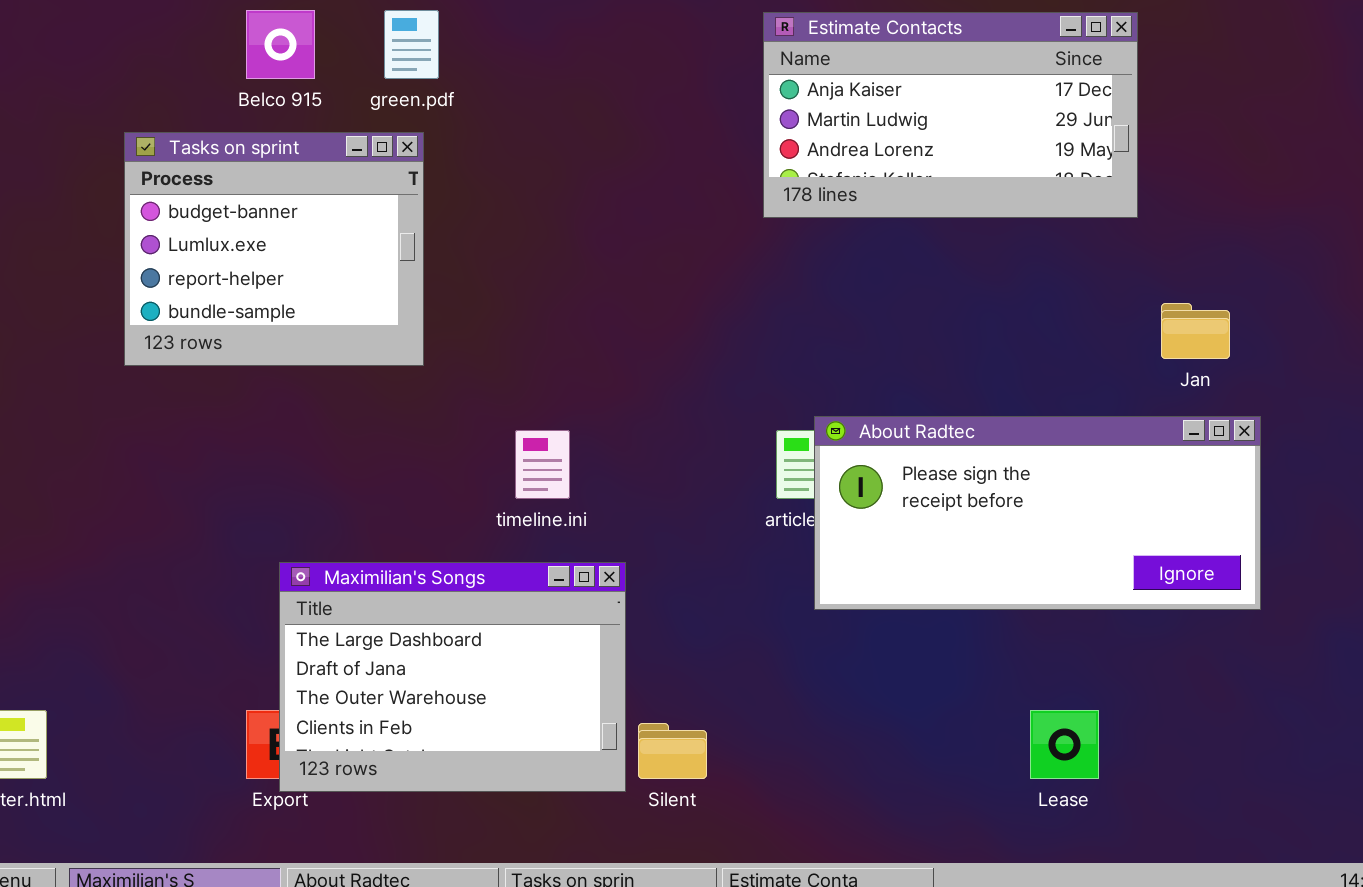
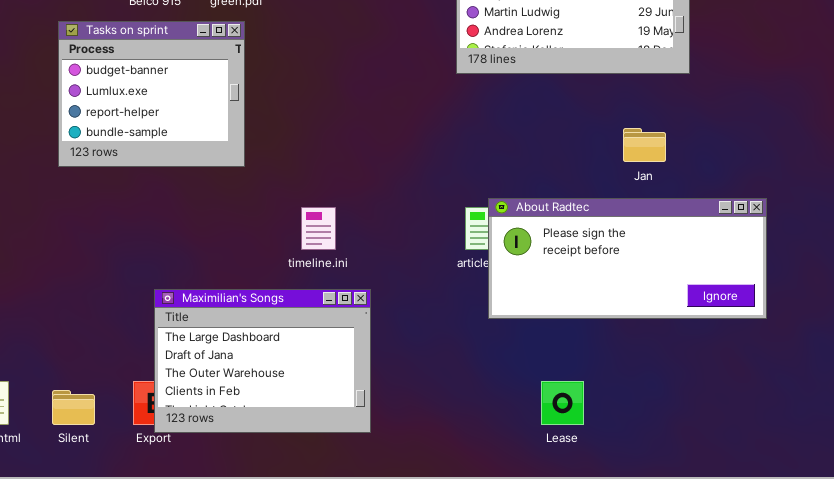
Jan: [1161,303,1230,359] -> [623,128,666,162], moved
Lease: [1030,710,1099,779] -> [541,381,584,425], moved
Silent: [638,723,707,779] -> [52,390,95,425], moved

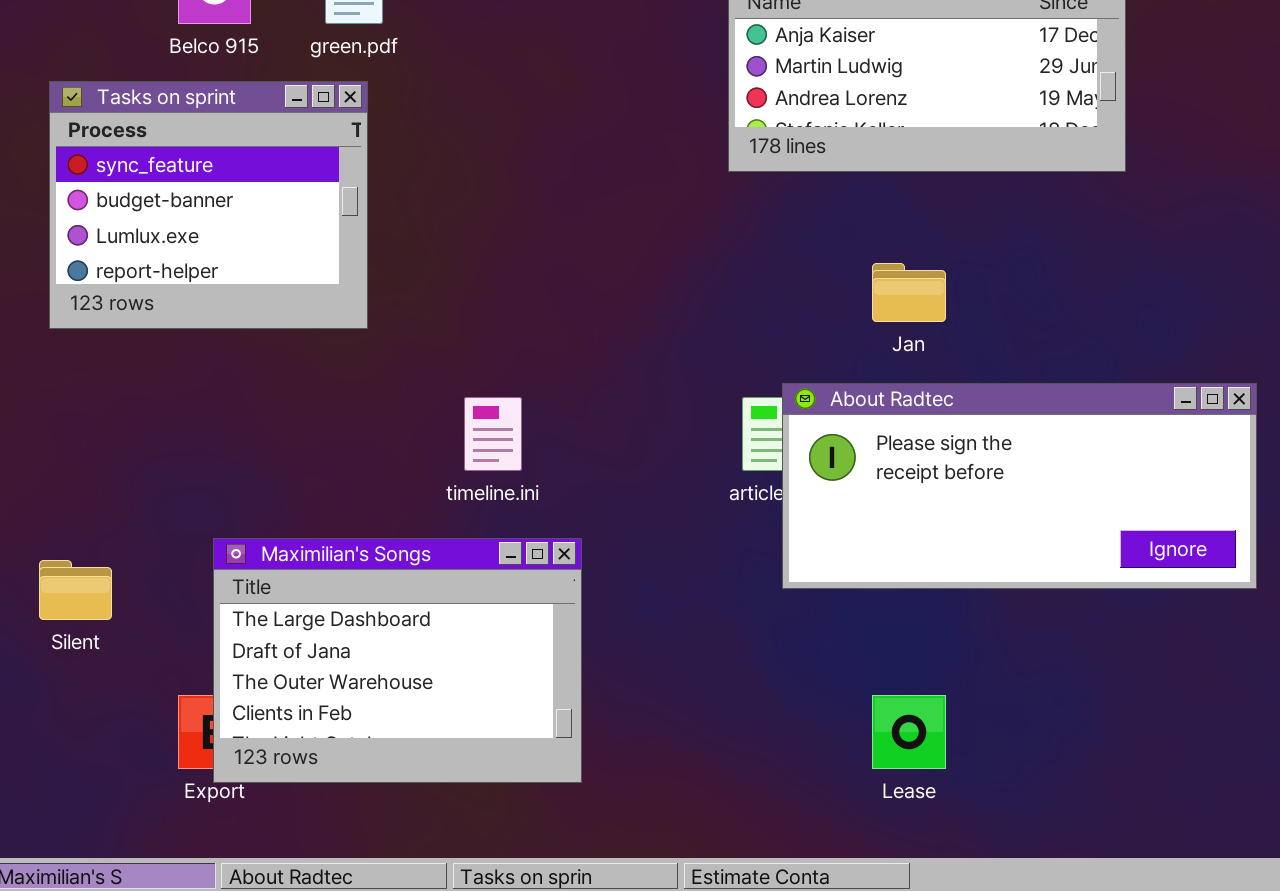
Tasks on sprint: [58,21,245,167] -> [49,81,368,329], scrolled up 1 row
Jan: [623,128,666,162] -> [872,263,946,322], moved
Silent: [52,390,95,425] -> [39,560,112,620], moved

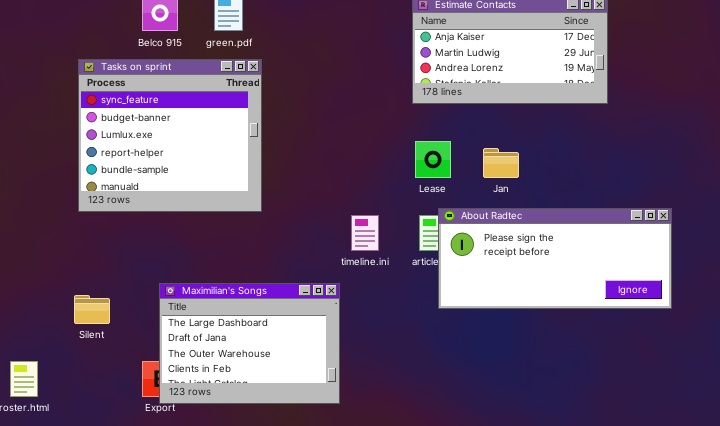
Tasks on sprint: [49,81,368,329] -> [78,59,262,212], resized
timeline.ini: [464,397,522,471] -> [351,215,379,251], moved
Lease: [872,695,946,769] -> [415,141,451,178], moved

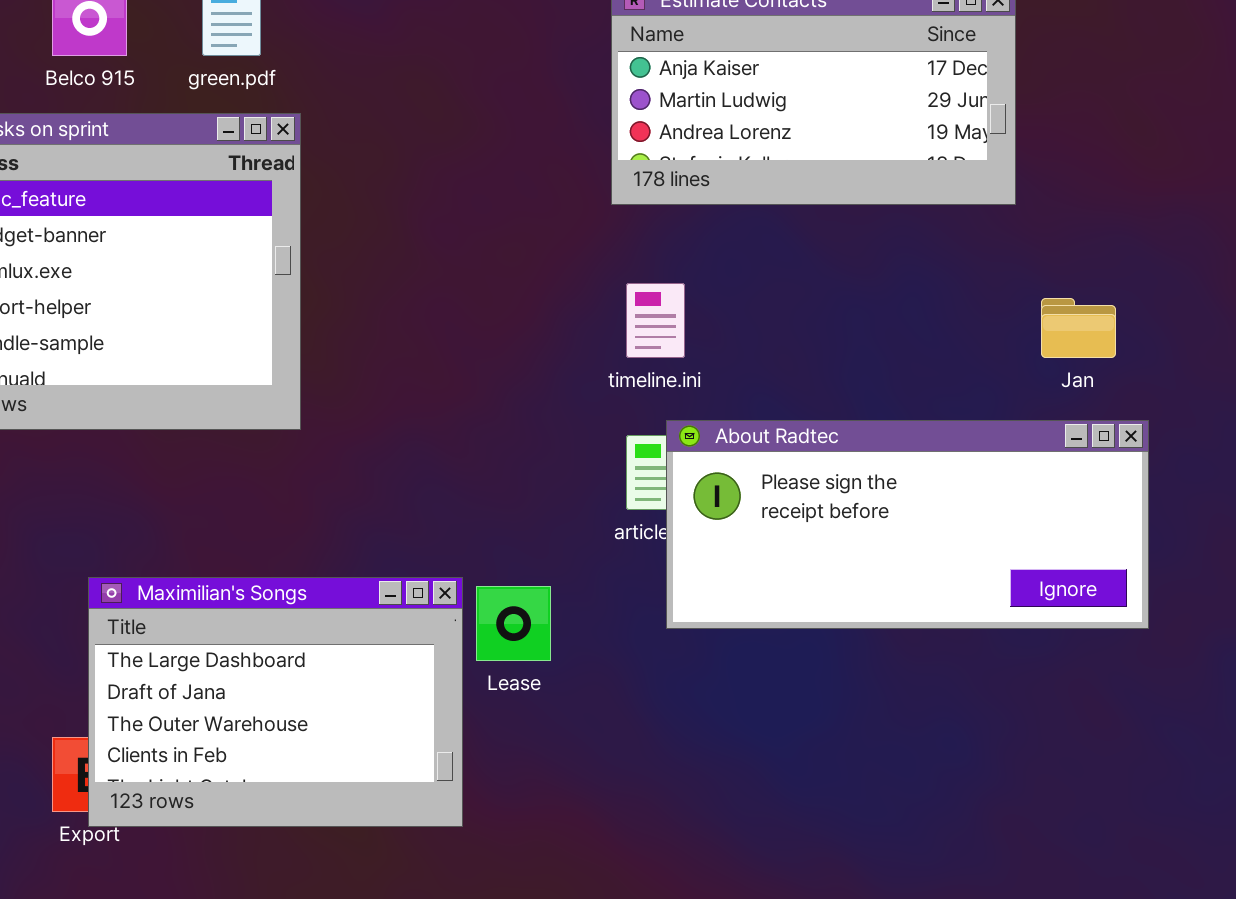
Lease: [415,141,451,178] -> [476,586,551,661], moved
Jan: [483,148,519,178] -> [1041,298,1116,358], moved
timeline.ini: [351,215,379,251] -> [626,283,685,358], moved

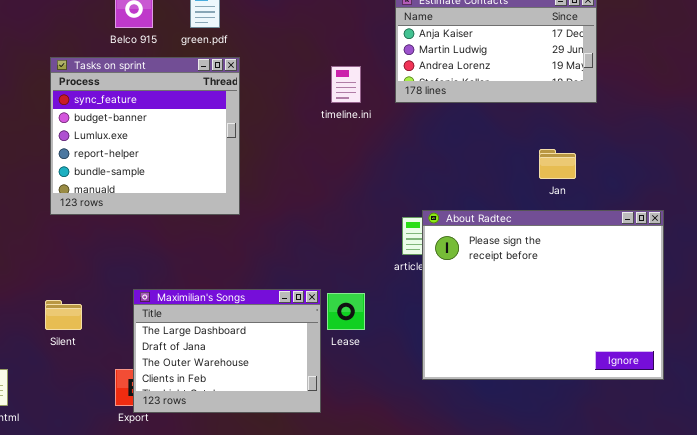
timeline.ini: [626,283,685,358] -> [331,66,361,103], moved
Jan: [1041,298,1116,358] -> [539,149,576,179], moved
About Radtec: [666,420,1149,629] -> [422,210,664,380], resized

